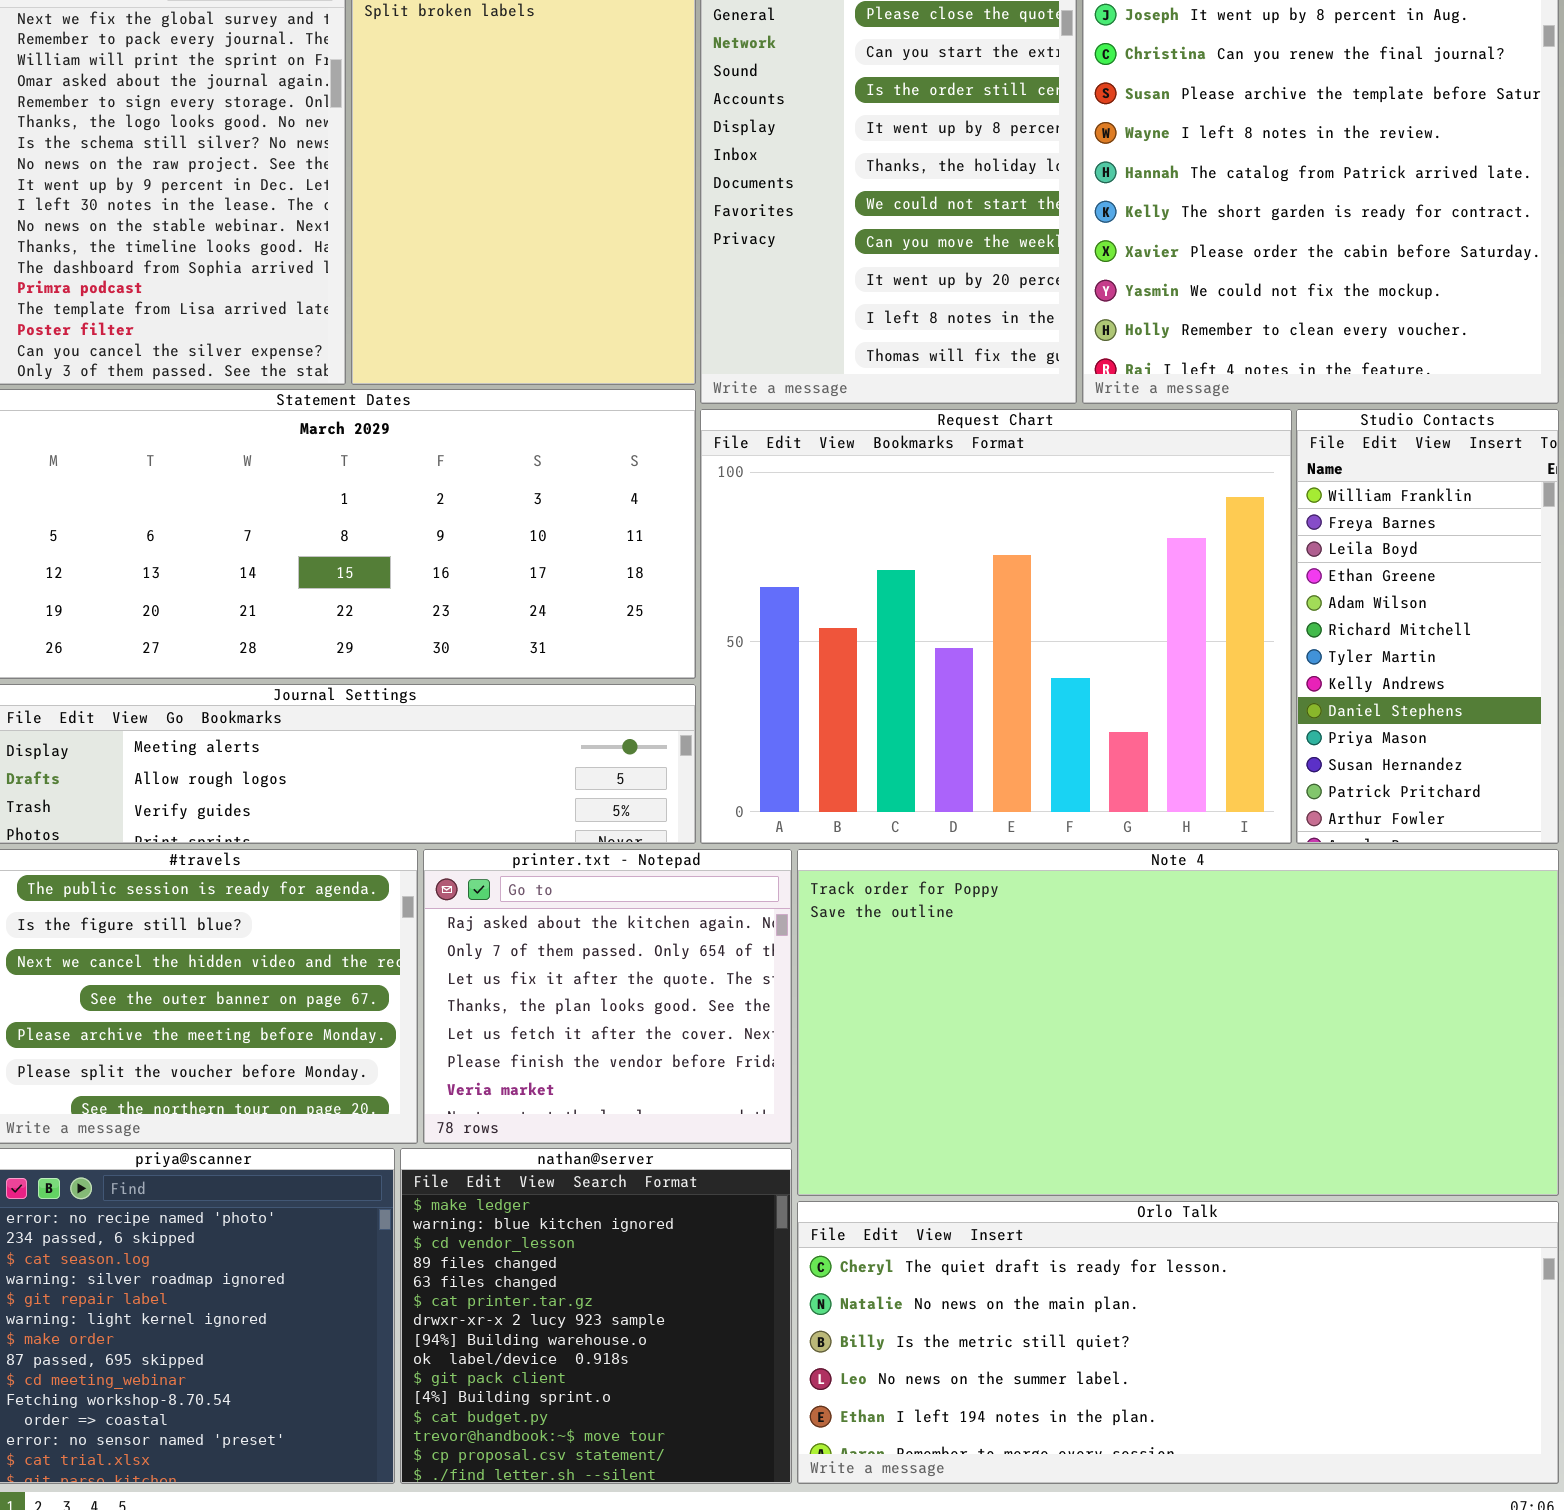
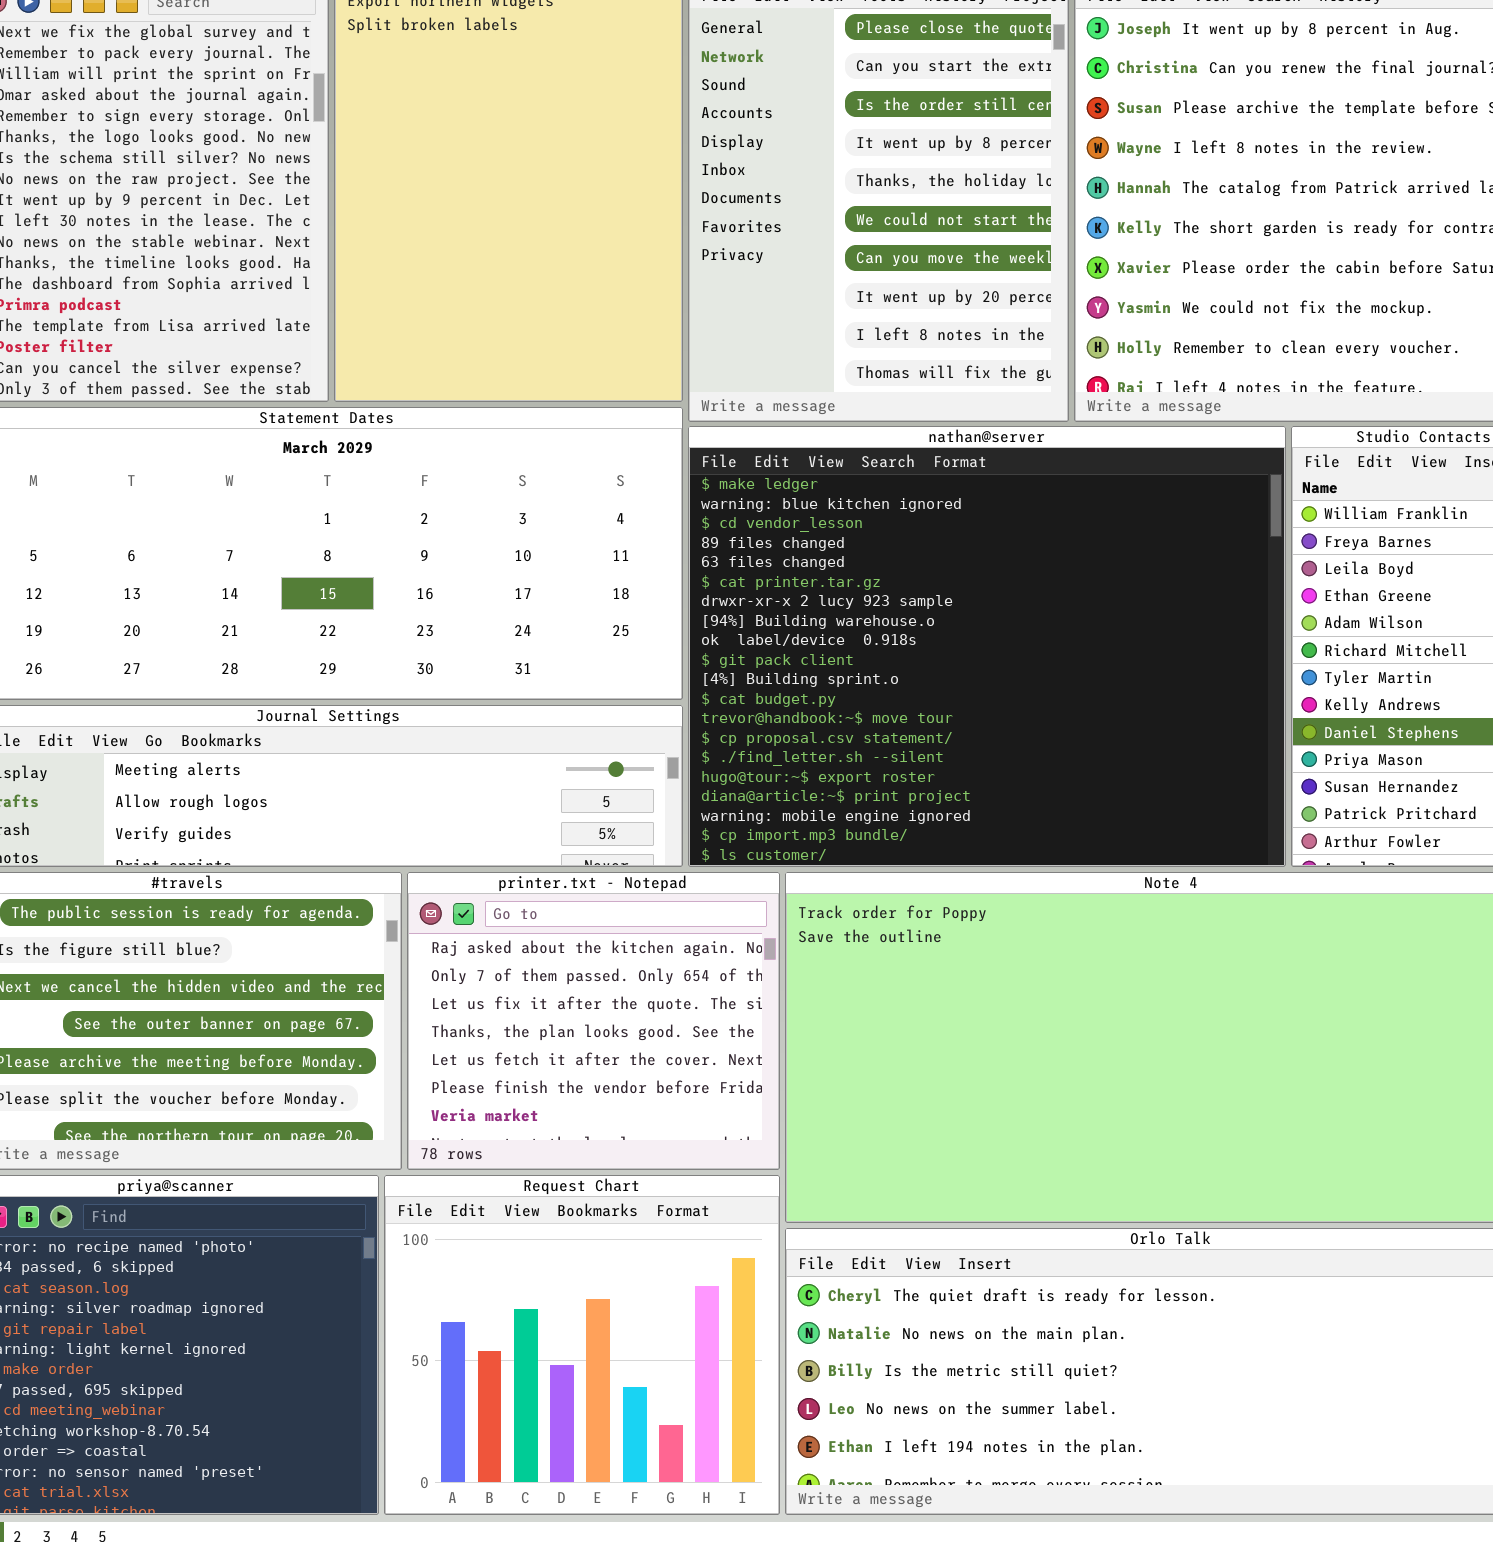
Request Chart: [700,409,1292,844] -> [384,1175,780,1515], moved, resized
nathan@server: [400,1148,792,1484] -> [688,426,1286,867], moved, resized

